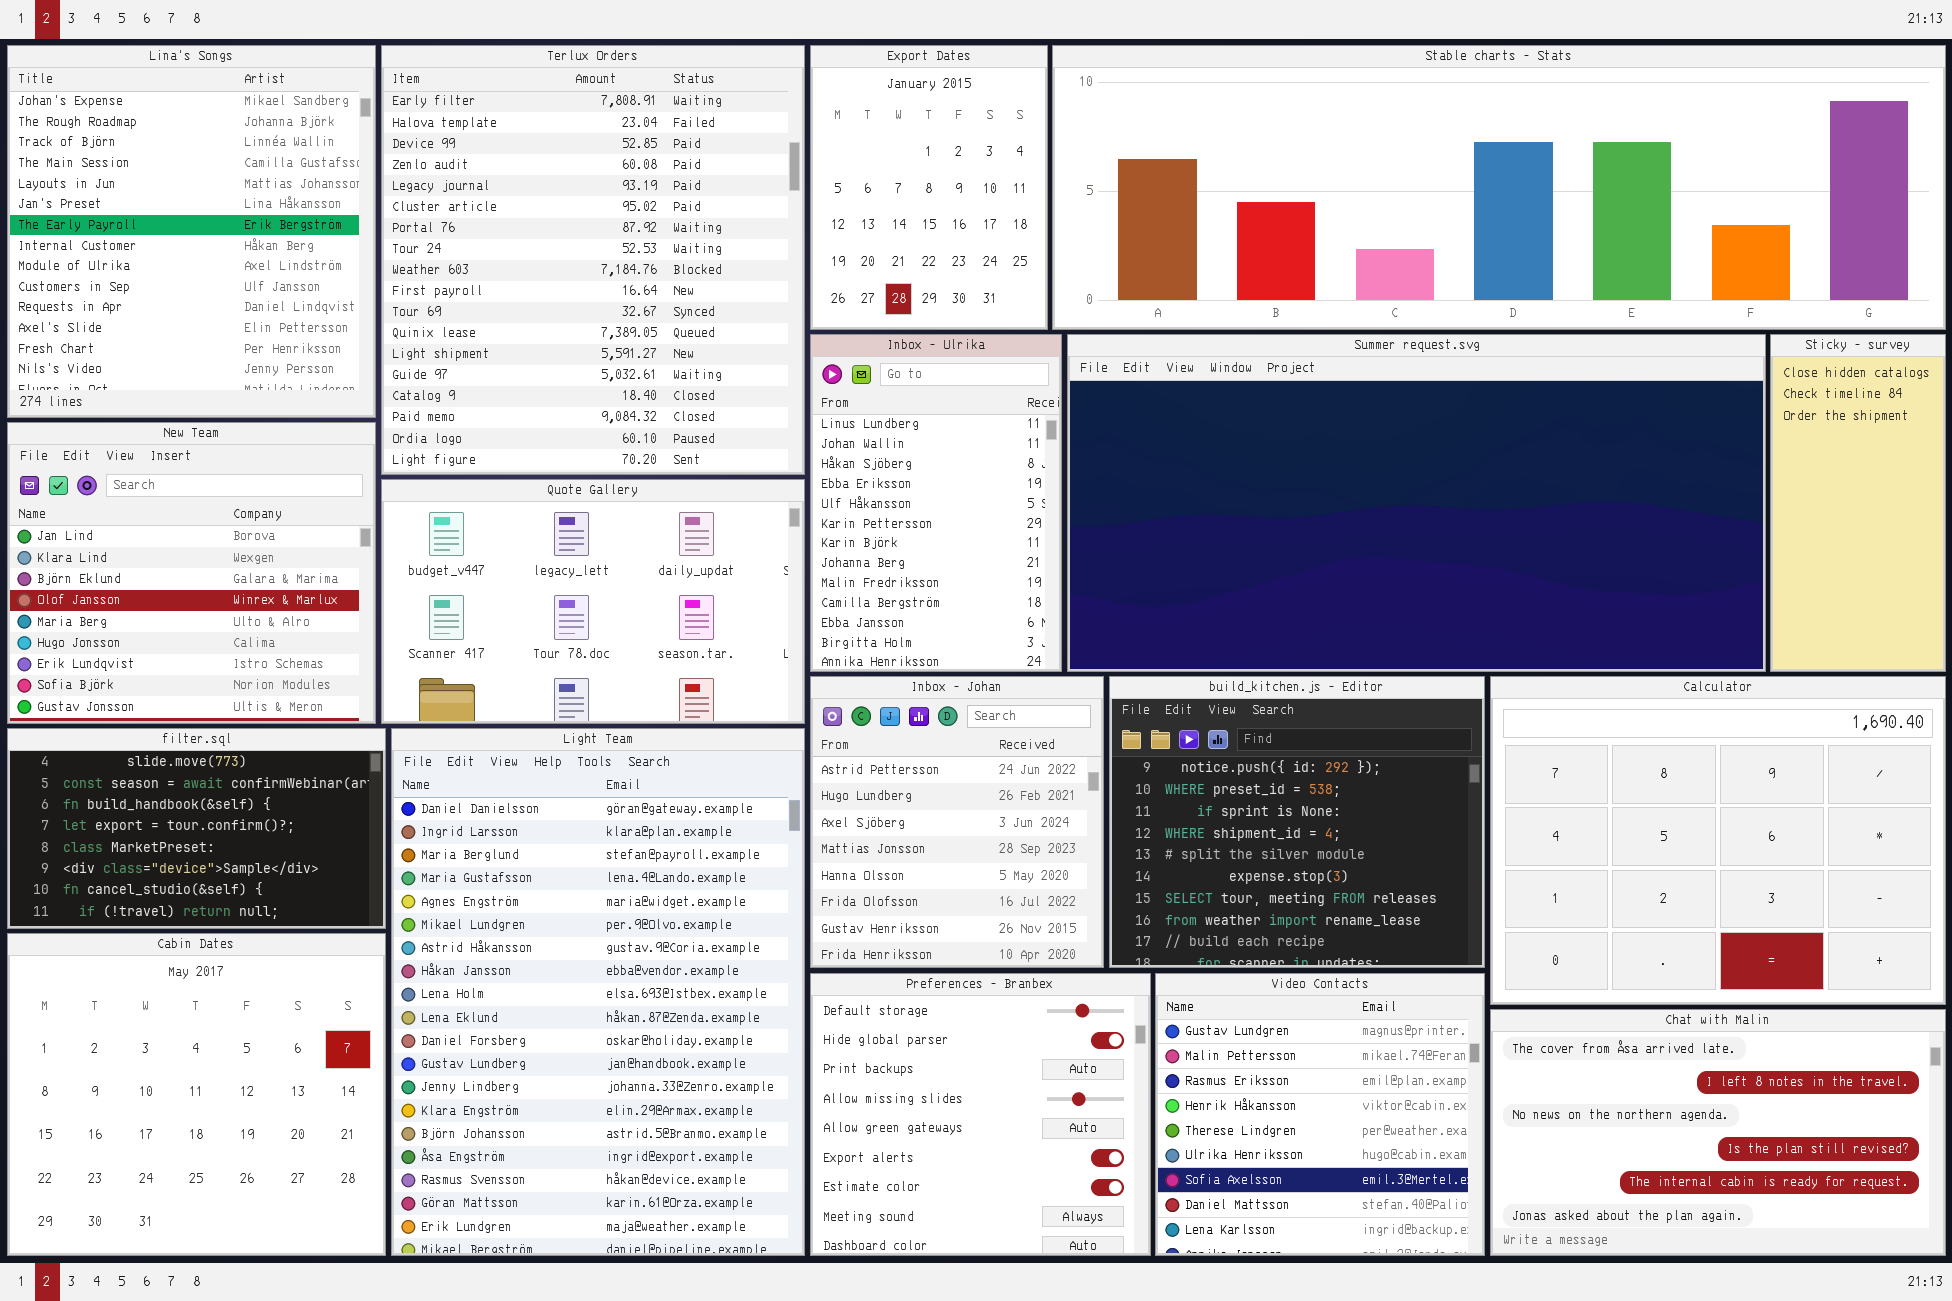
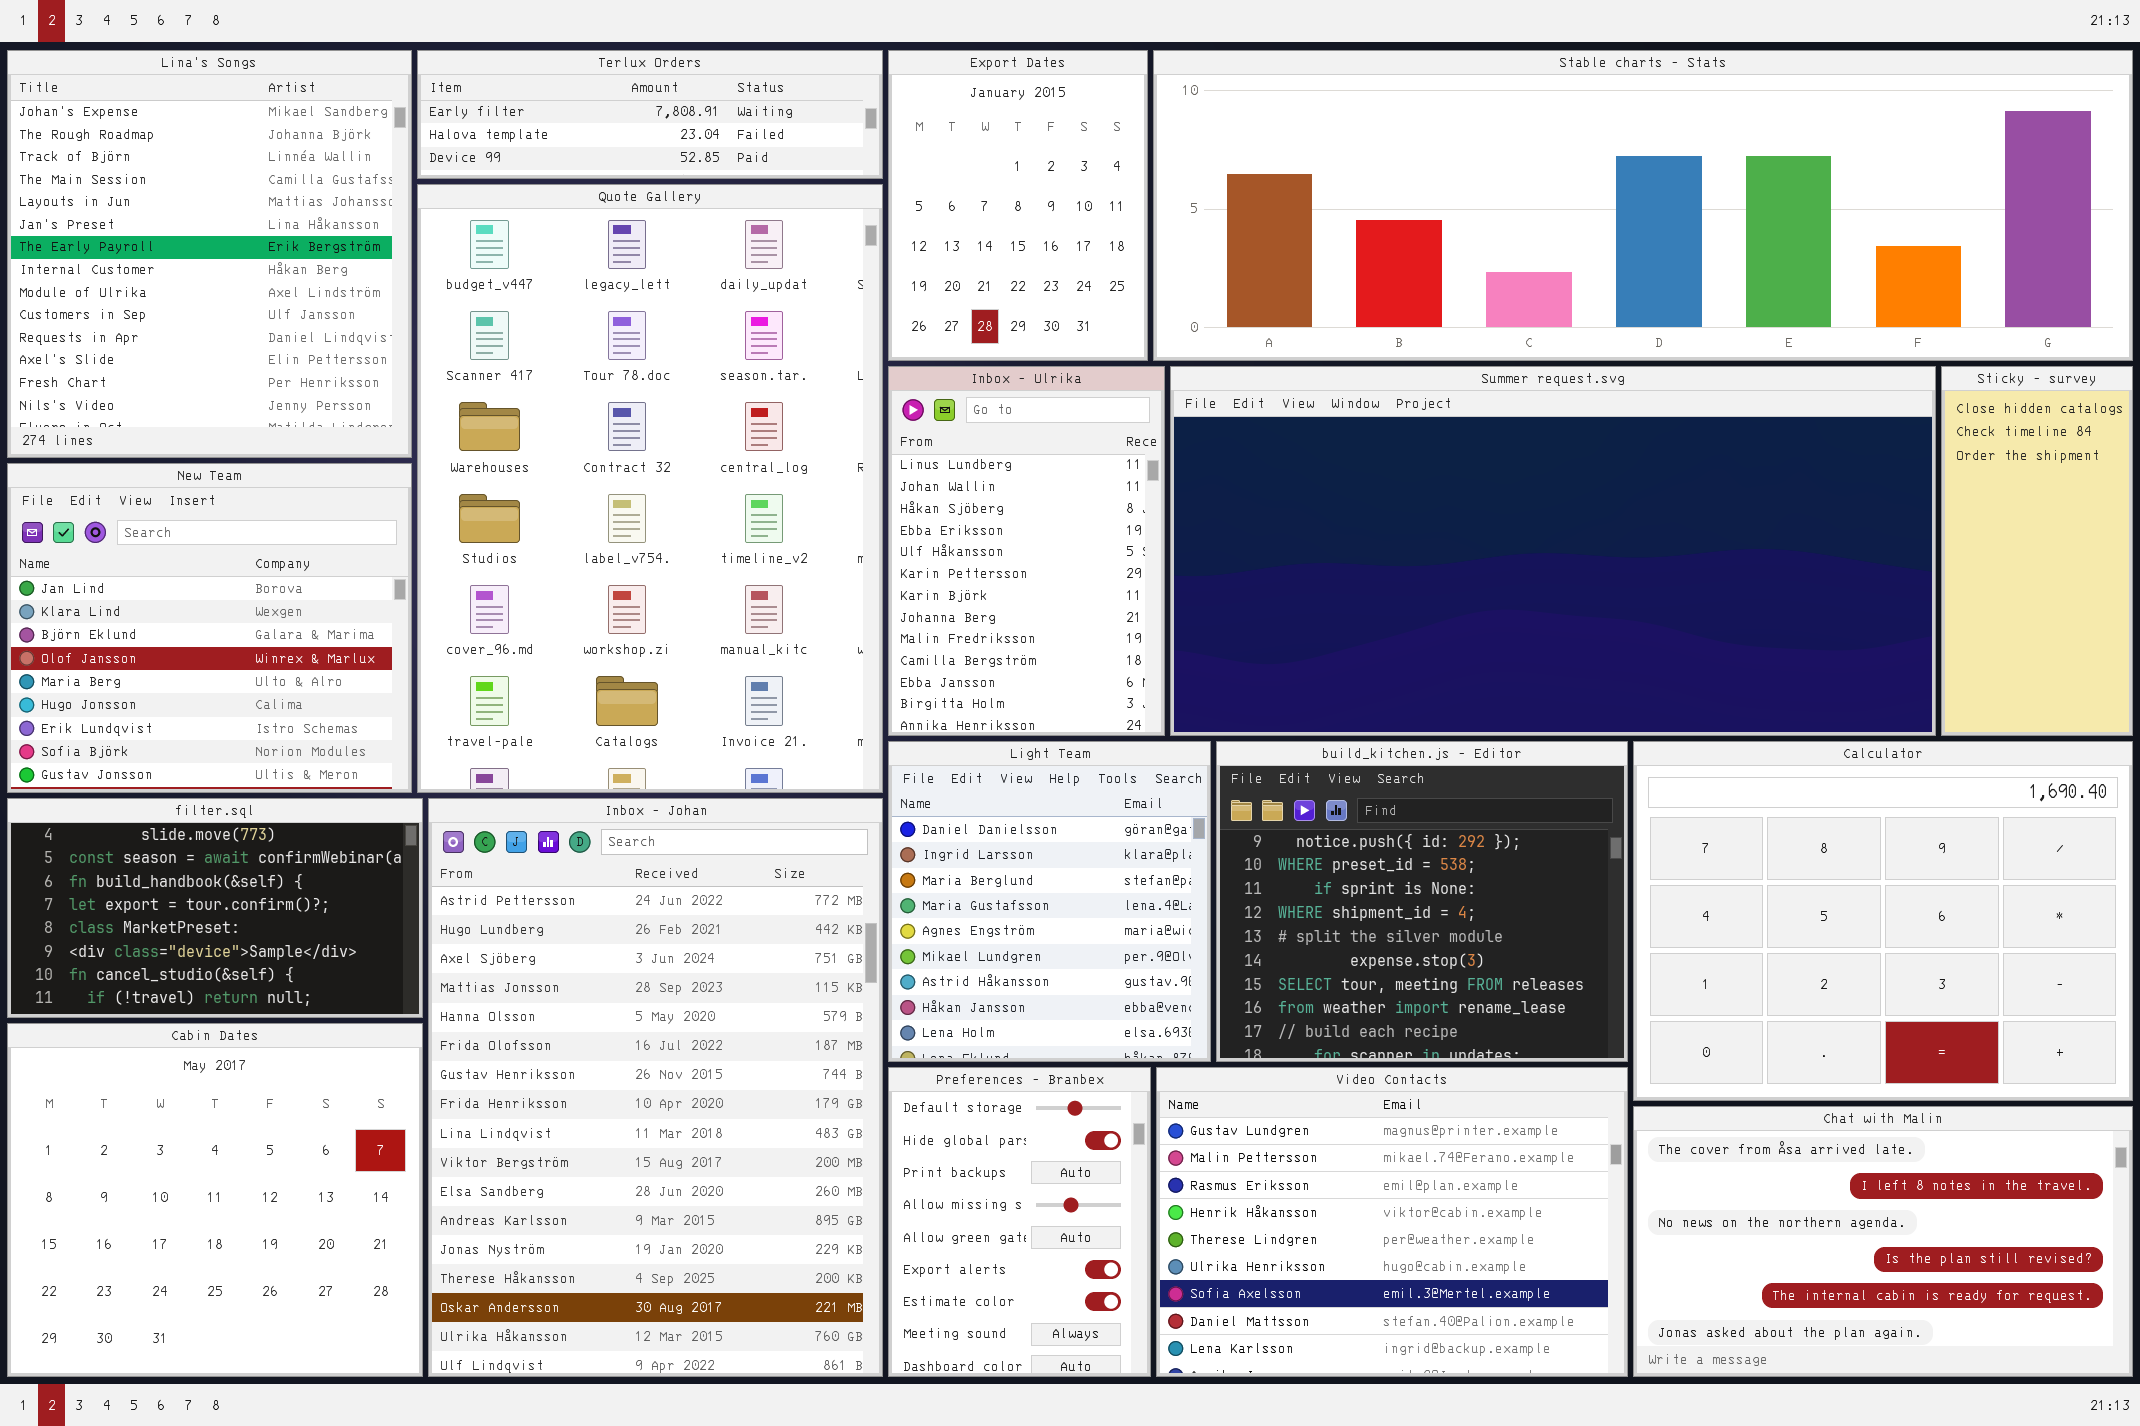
Terlux Orders: [381,45,805,475] -> [417,50,883,179], resized
Quote Gallery: [381,479,805,724] -> [417,184,883,793], resized
Inbox - Johan: [810,676,1104,968] -> [428,798,883,1377], moved, resized
Light Team: [391,728,805,1256] -> [888,741,1211,1062], moved, resized
Preferences - Branbex: [810,973,1151,1256] -> [888,1067,1151,1377], resized
Video Contacts: [1155,973,1485,1256] -> [1156,1067,1628,1377], resized

